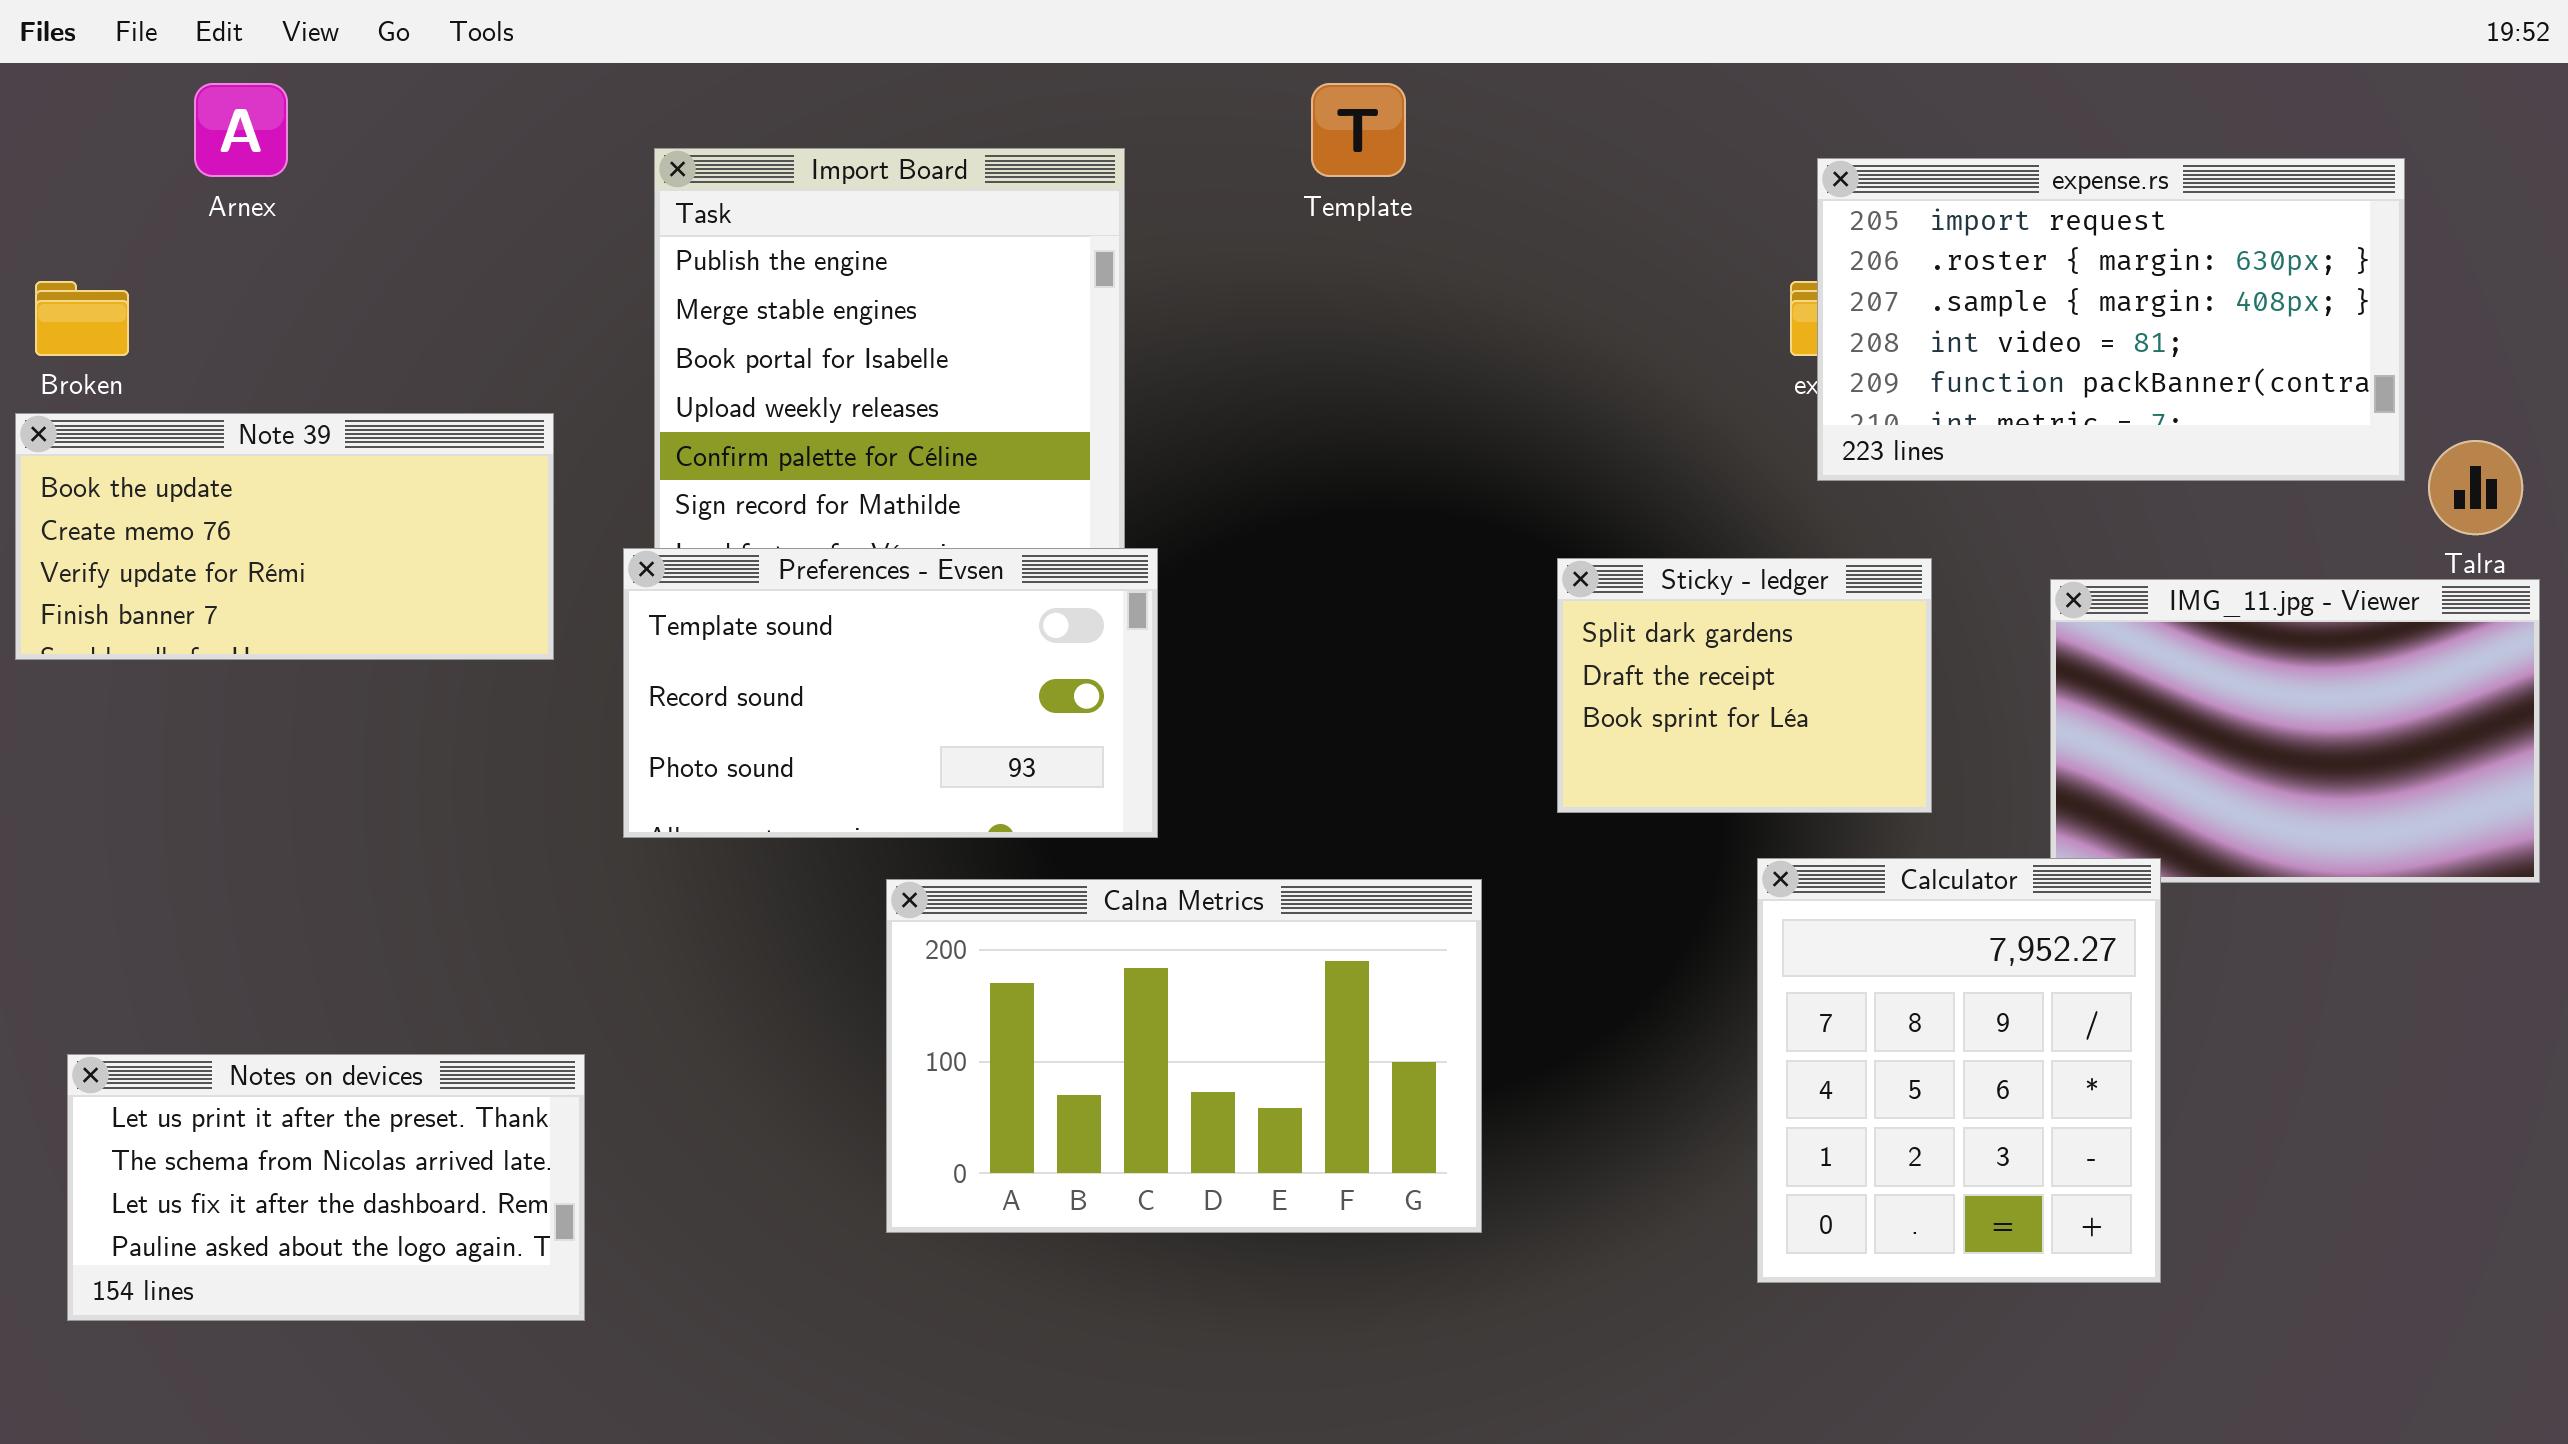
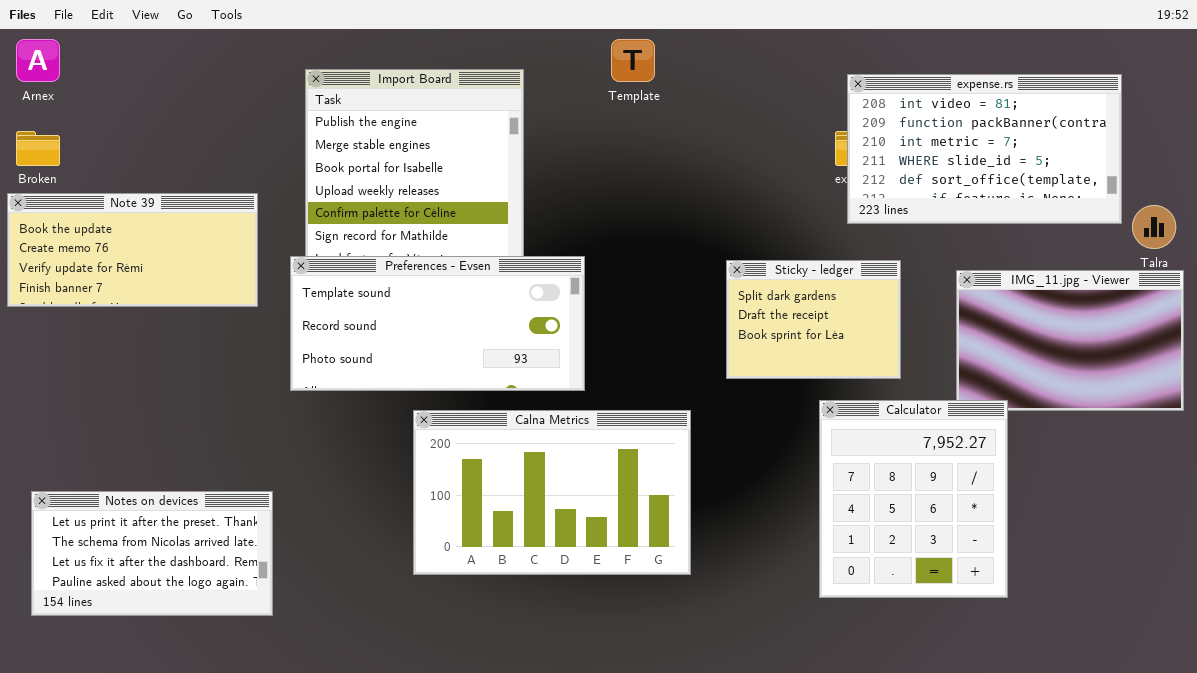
Arnex: [194,83,288,177] -> [16,39,60,82], moved
expense.rs: [1817,158,2405,481] -> [847,74,1122,224], scrolled down 3 rows
Preferences - Evsen: [623,548,1158,838] -> [290,256,585,391], resized

